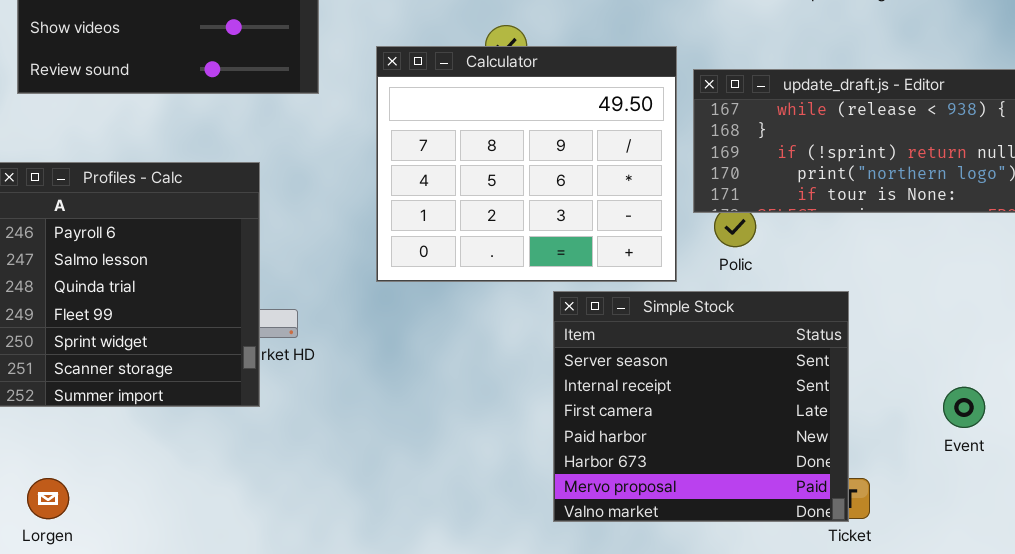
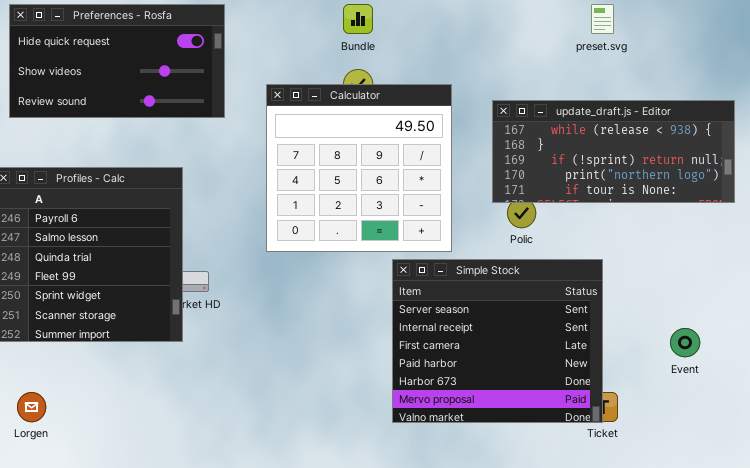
Calculator: [376,46,677,282] -> [266,84,452,252], resized

